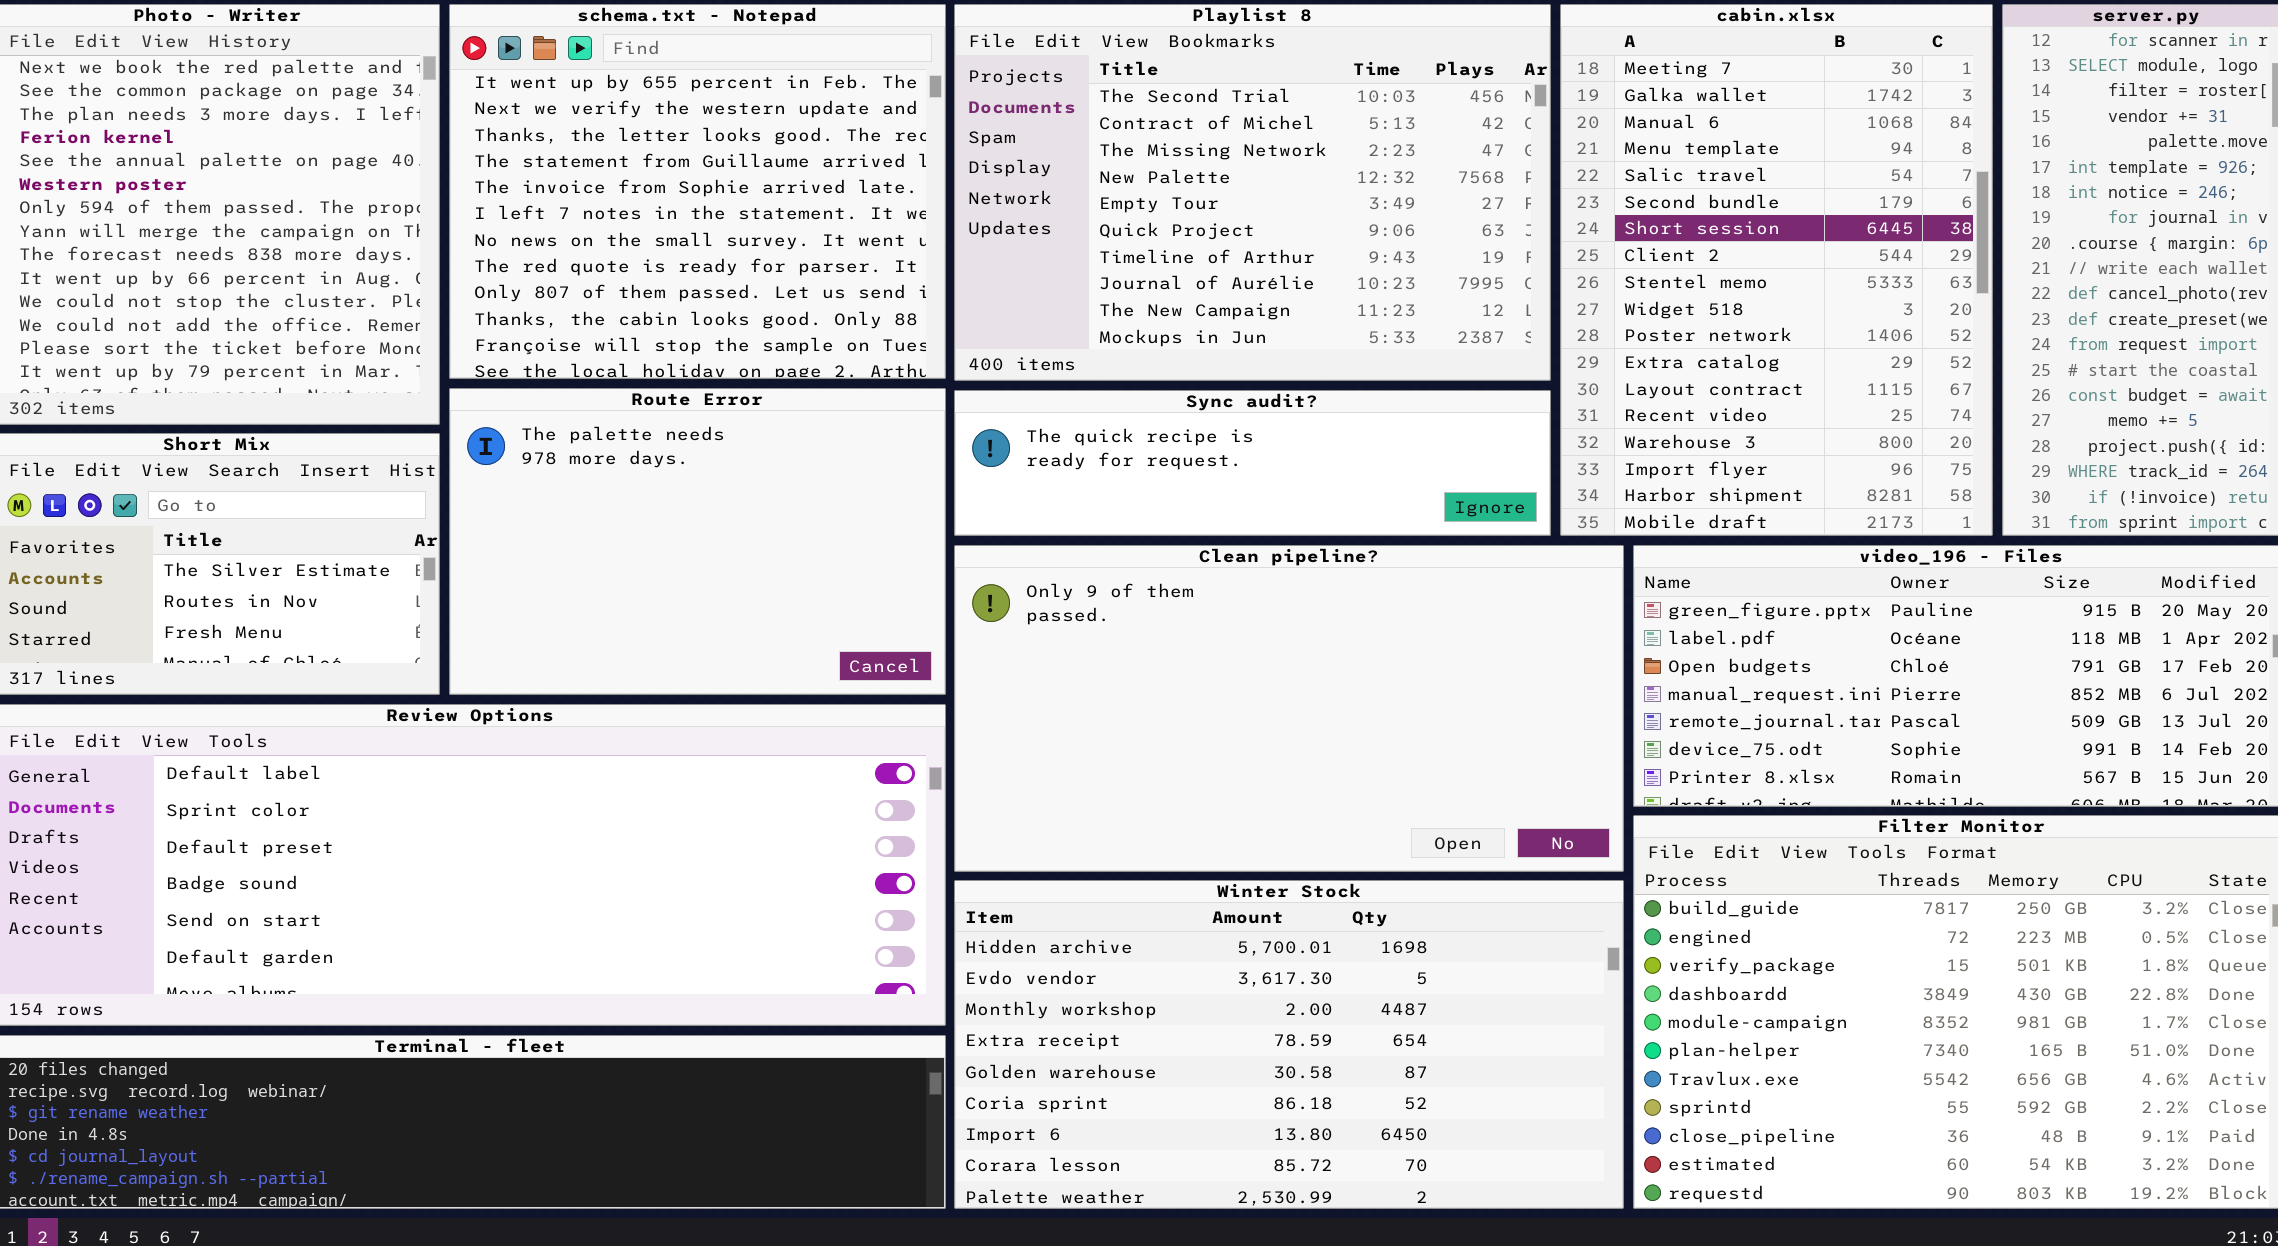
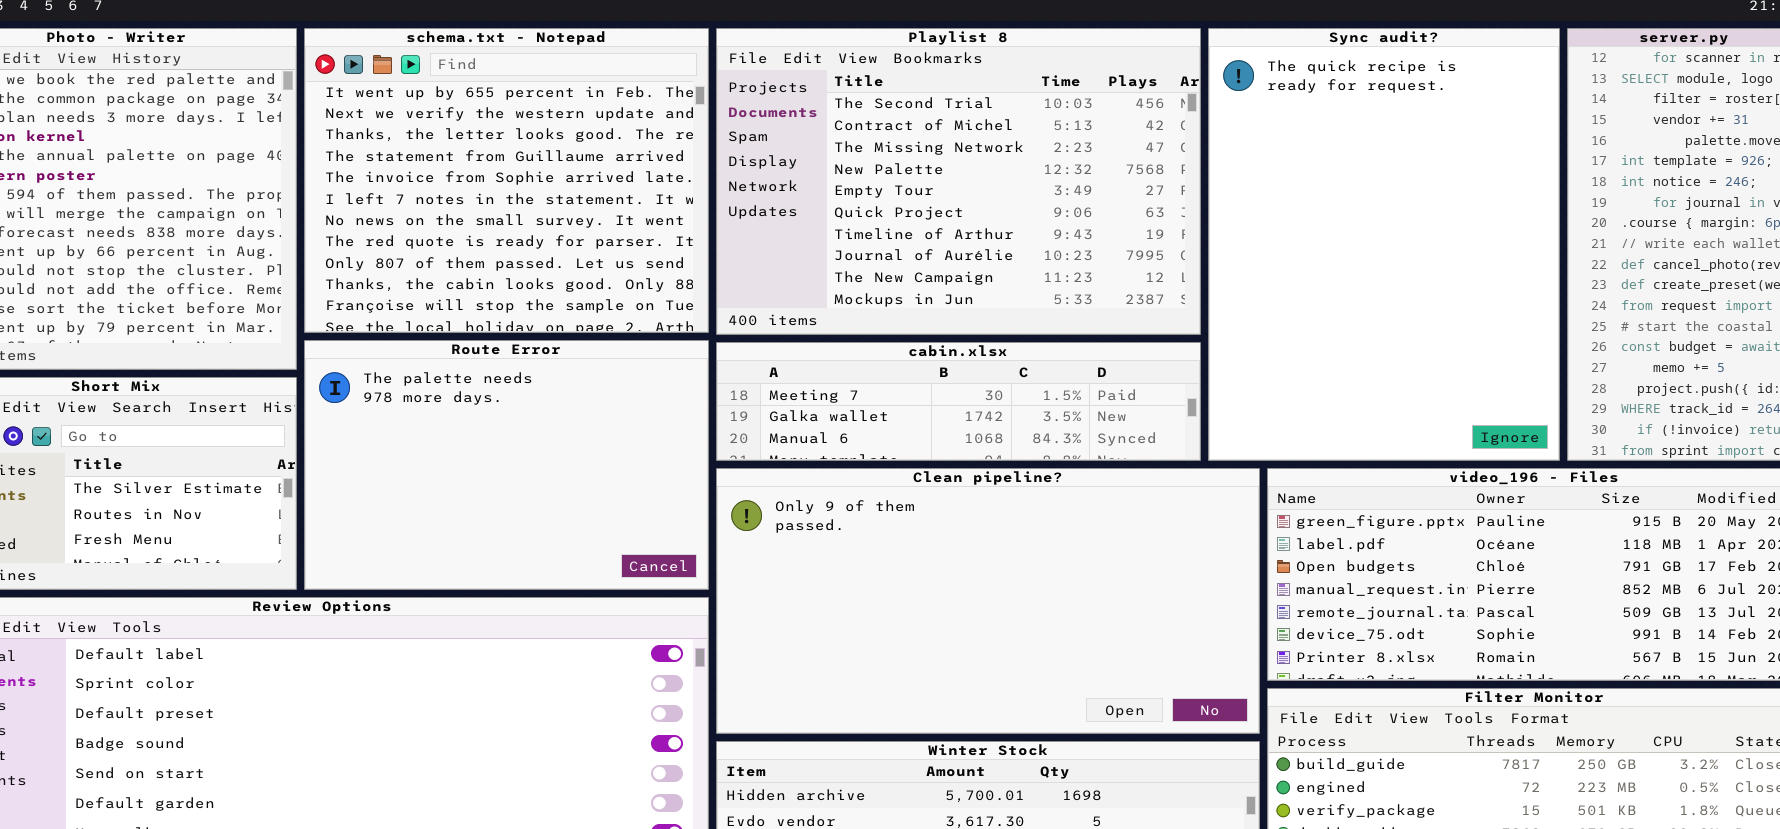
cabin.xlsx: [1560,4,1993,536] -> [716,342,1201,461], moved, resized
Sync audit?: [954,390,1551,536] -> [1208,28,1560,461], moved, resized

